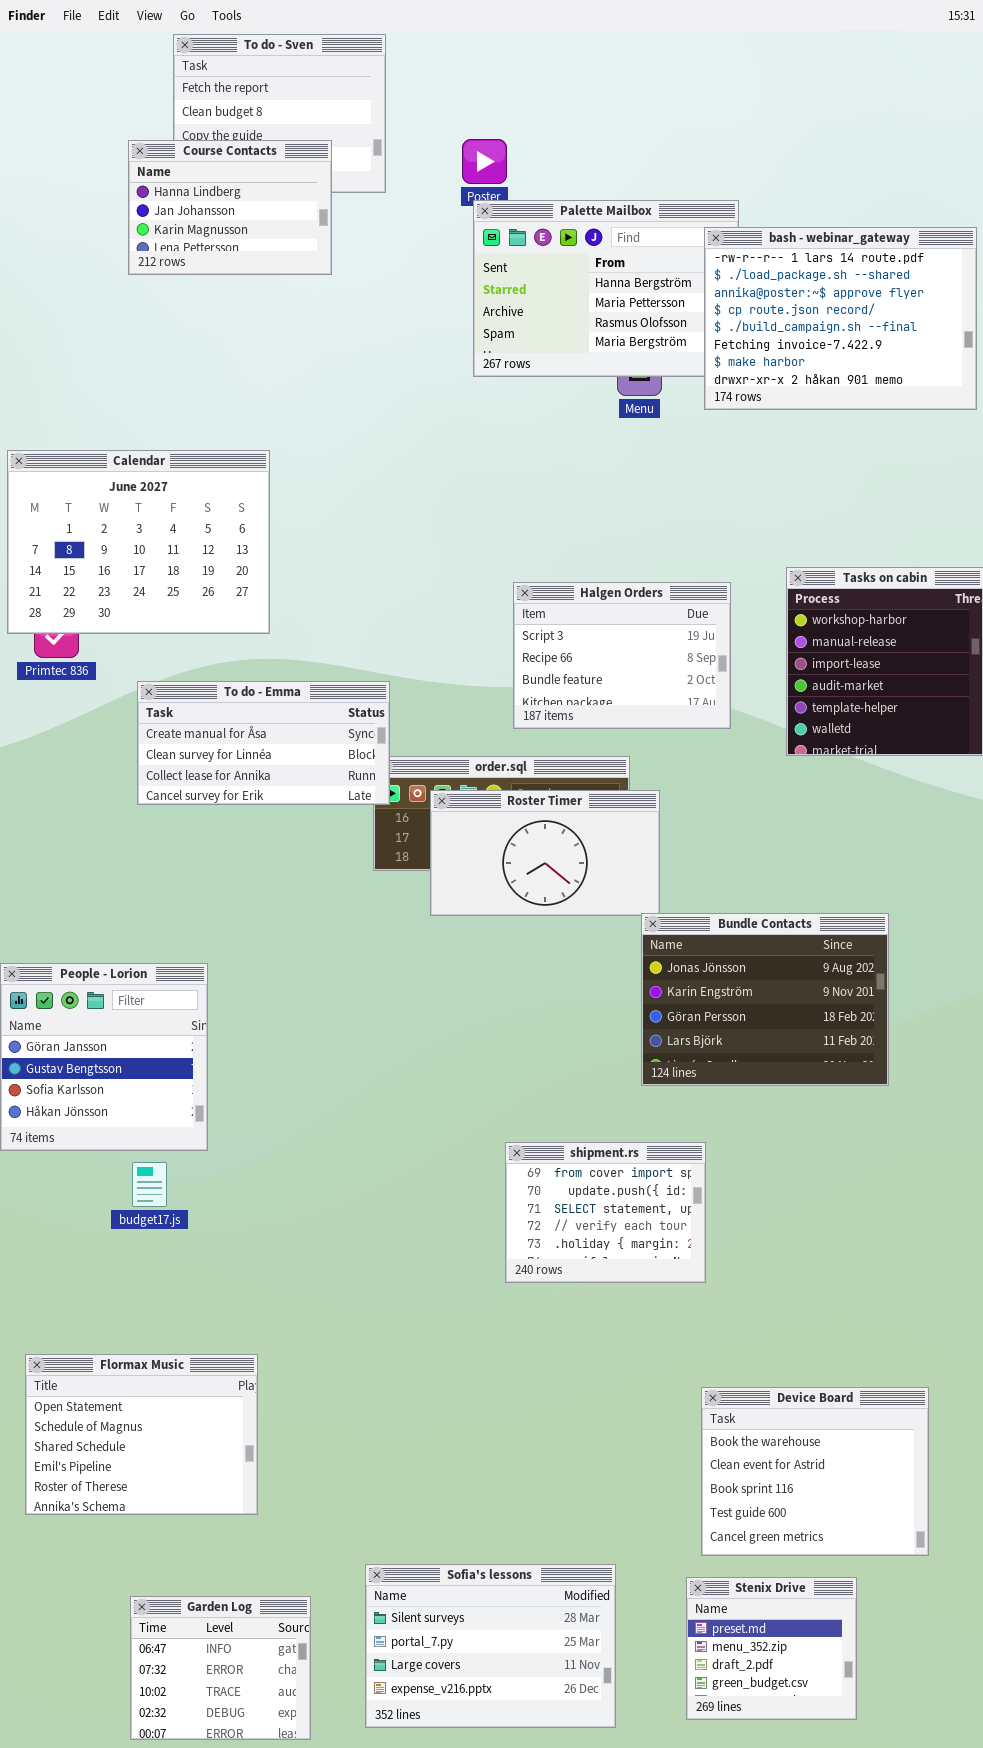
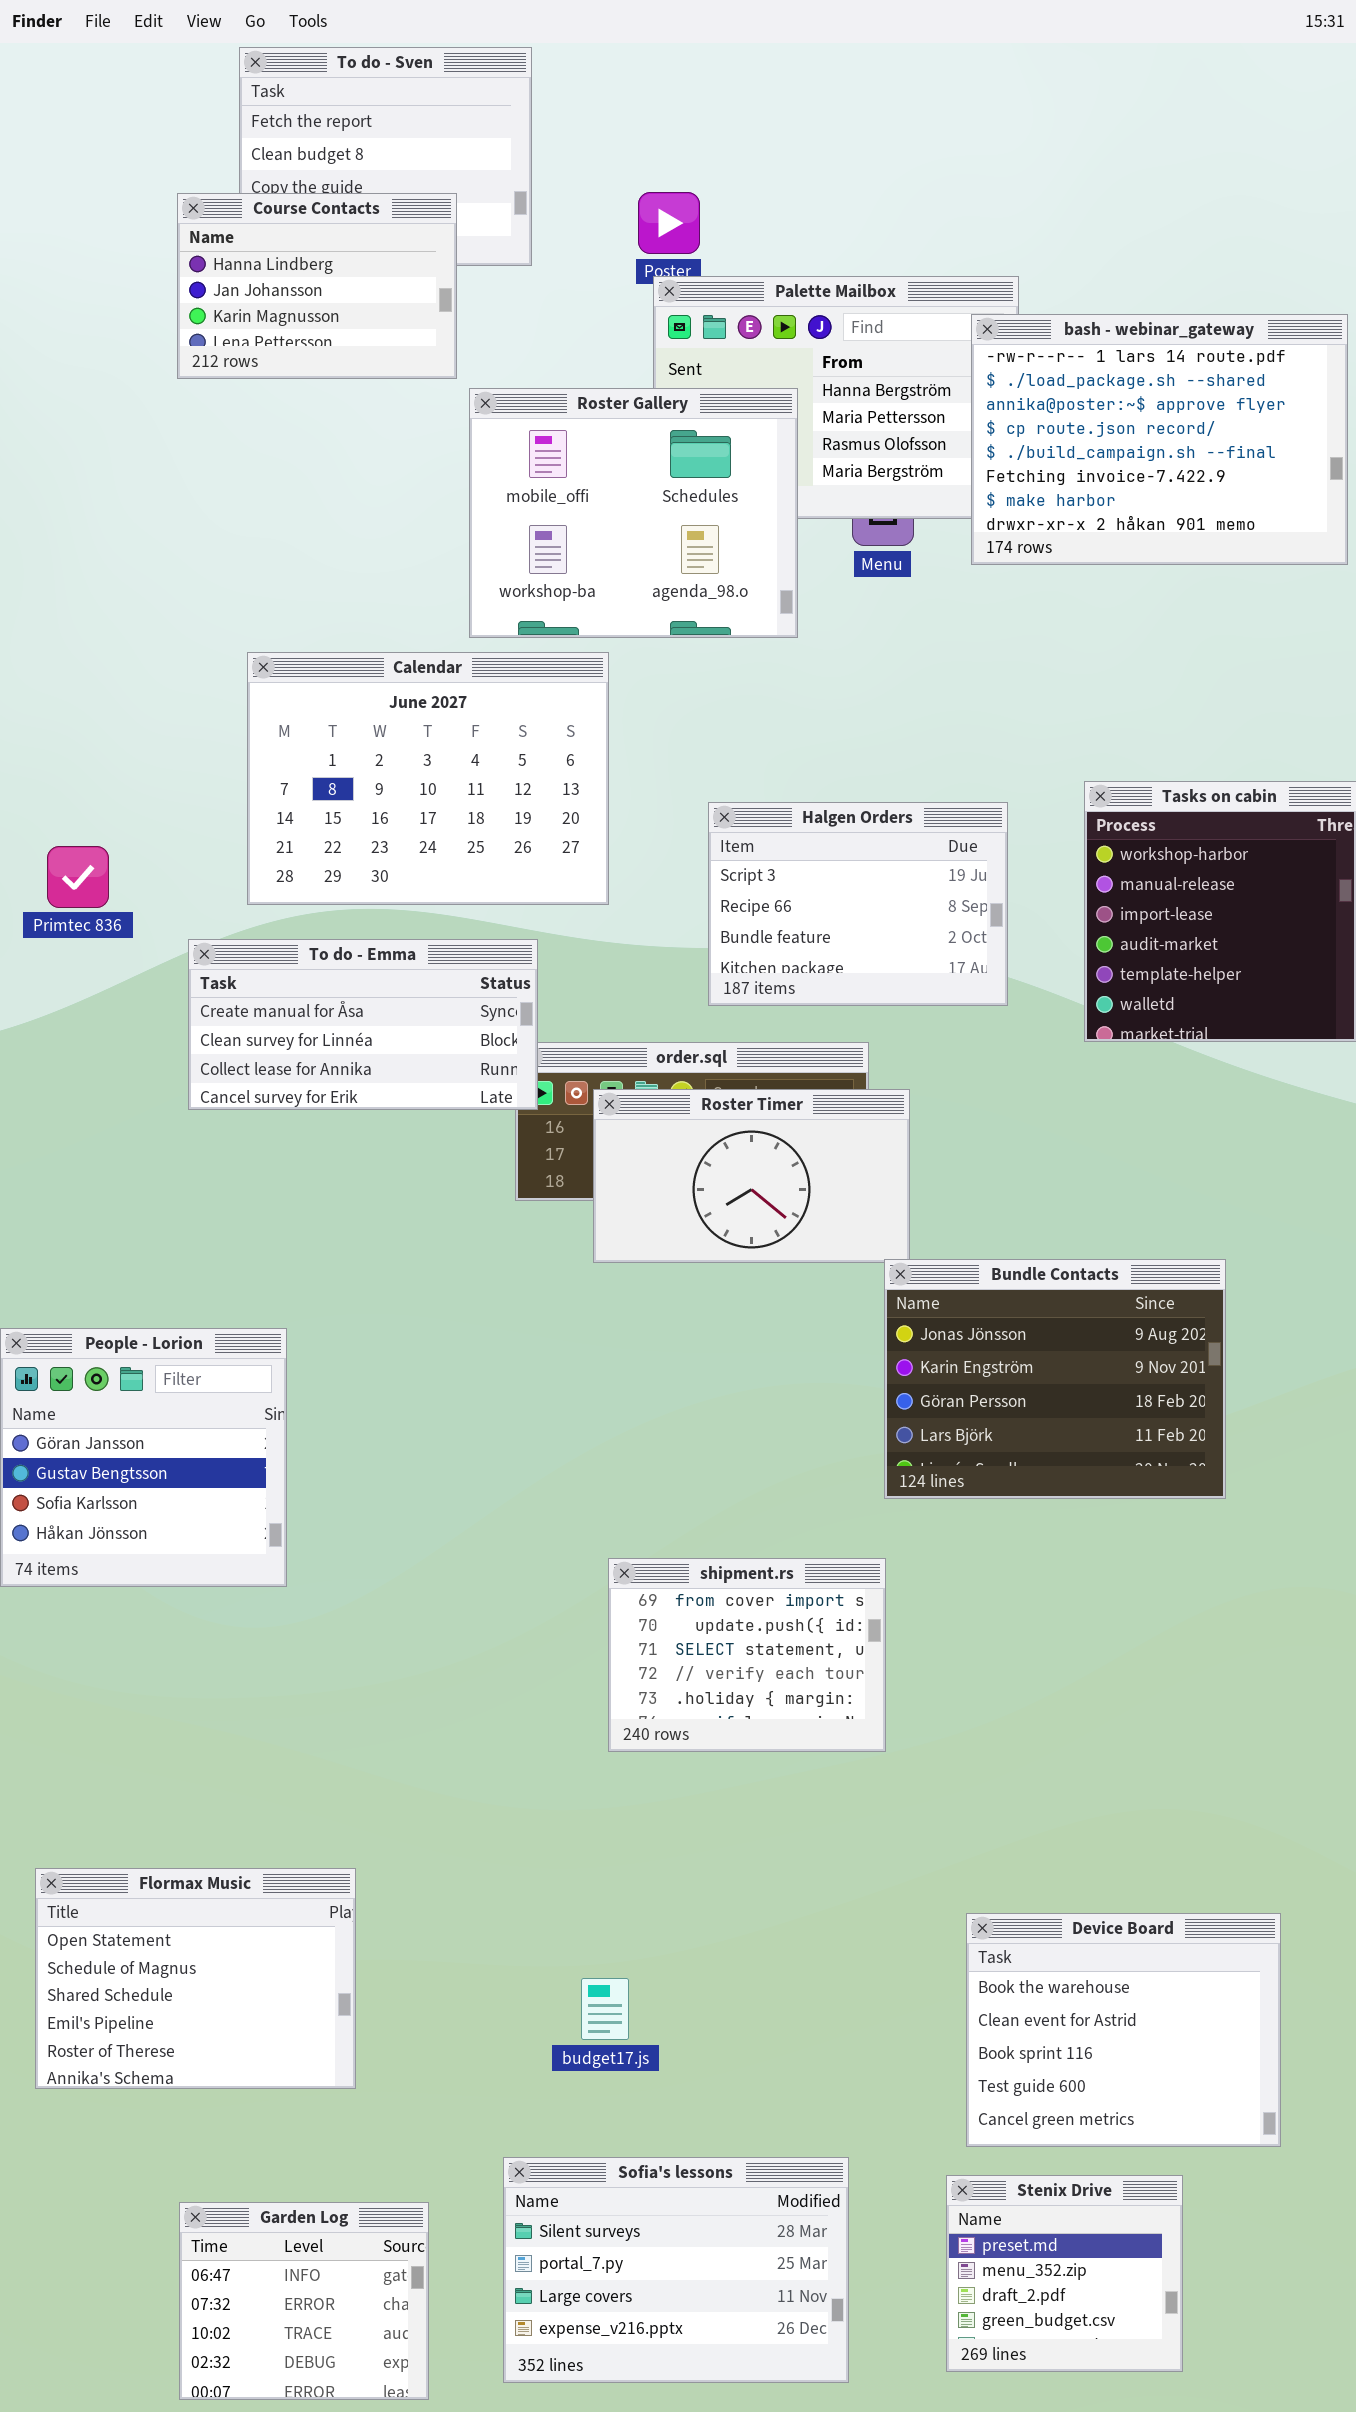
Roster Gallery: none -> [469,388,798,638], opened
Calendar: [7,450,270,634] -> [247,652,609,905], moved
shipment.rs: [505,1142,706,1283] -> [608,1558,886,1752], moved
budget17.js: [132,1162,167,1207] -> [581,1978,629,2040], moved

